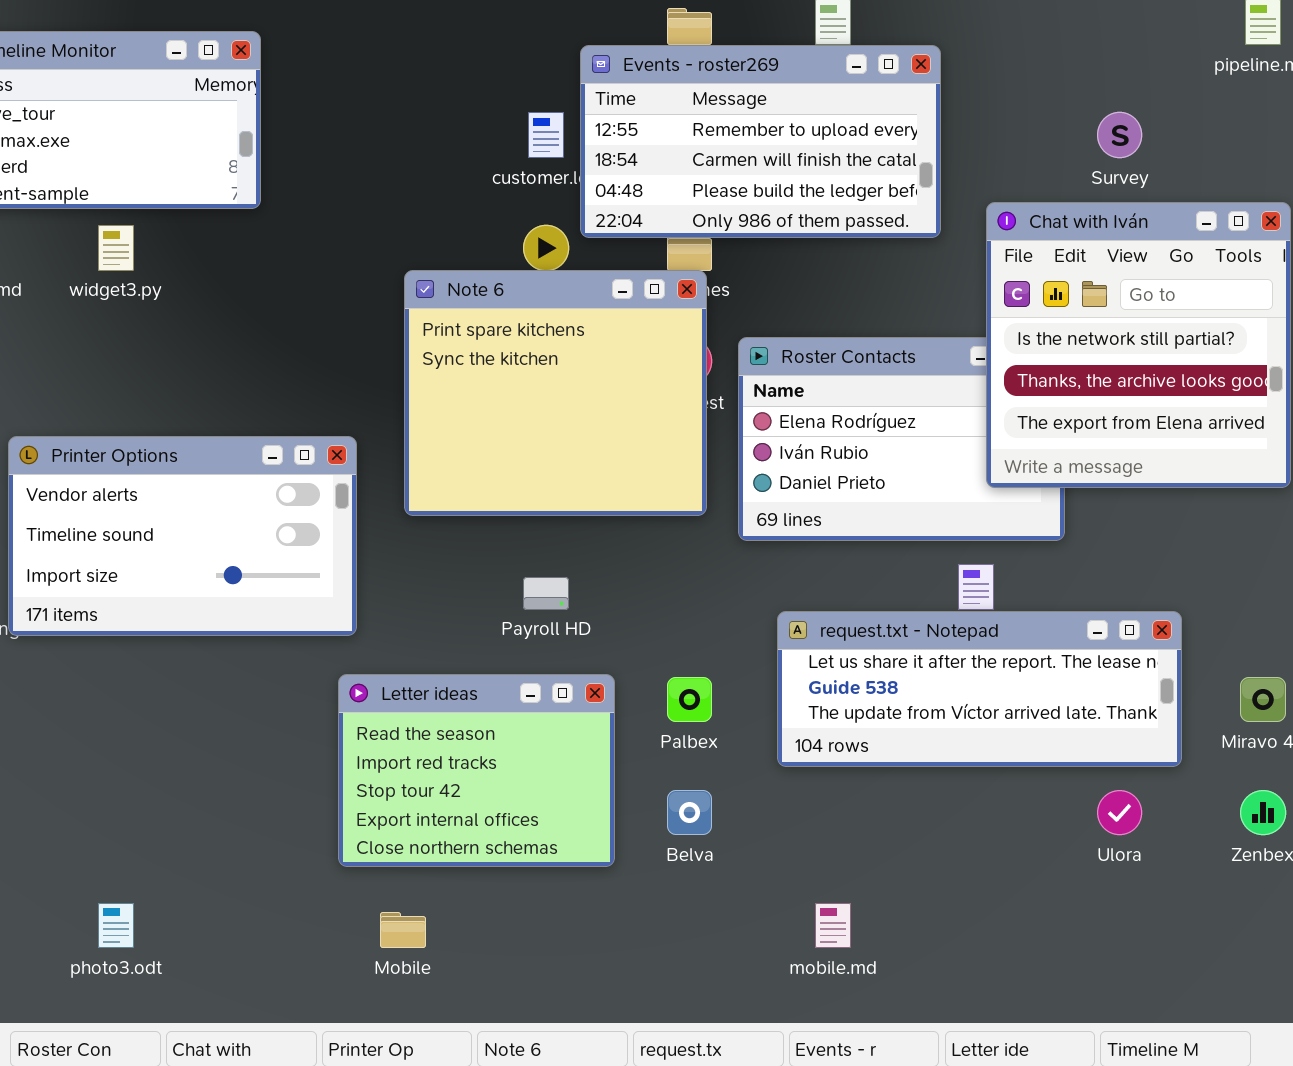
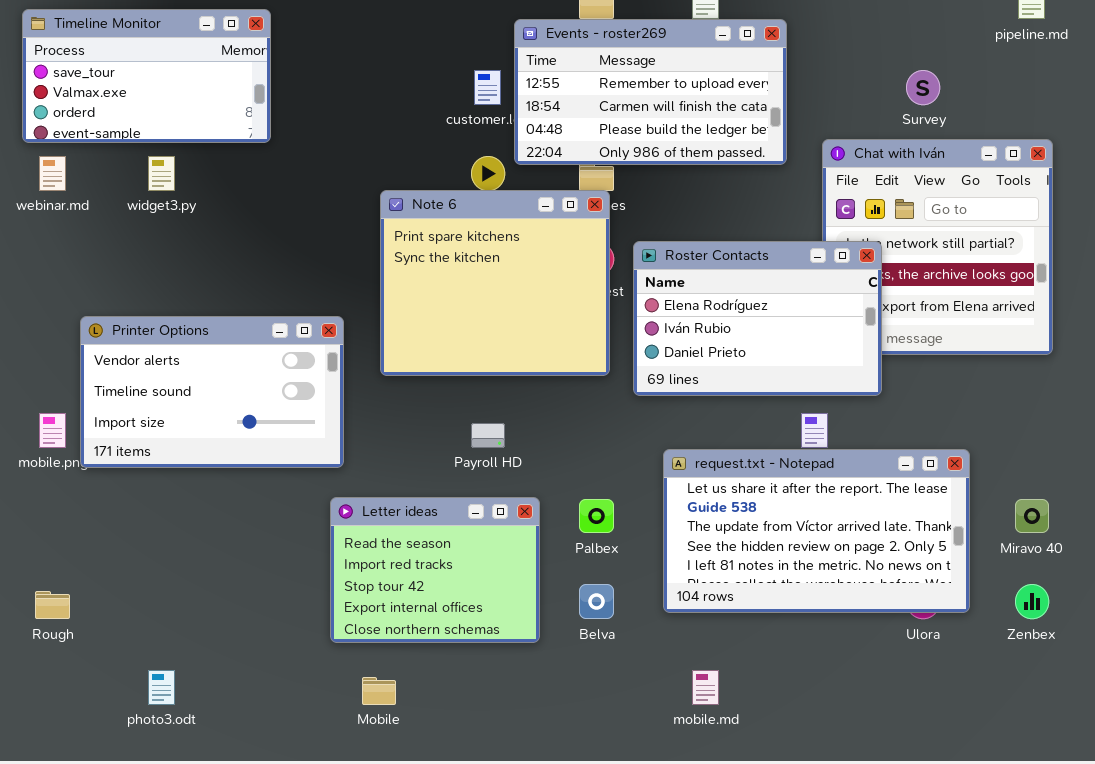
Roster Contacts: [738,337,1065,541] -> [633,241,882,396], raised
request.txt - Notepad: [777,611,1182,767] -> [663,449,970,613], resized

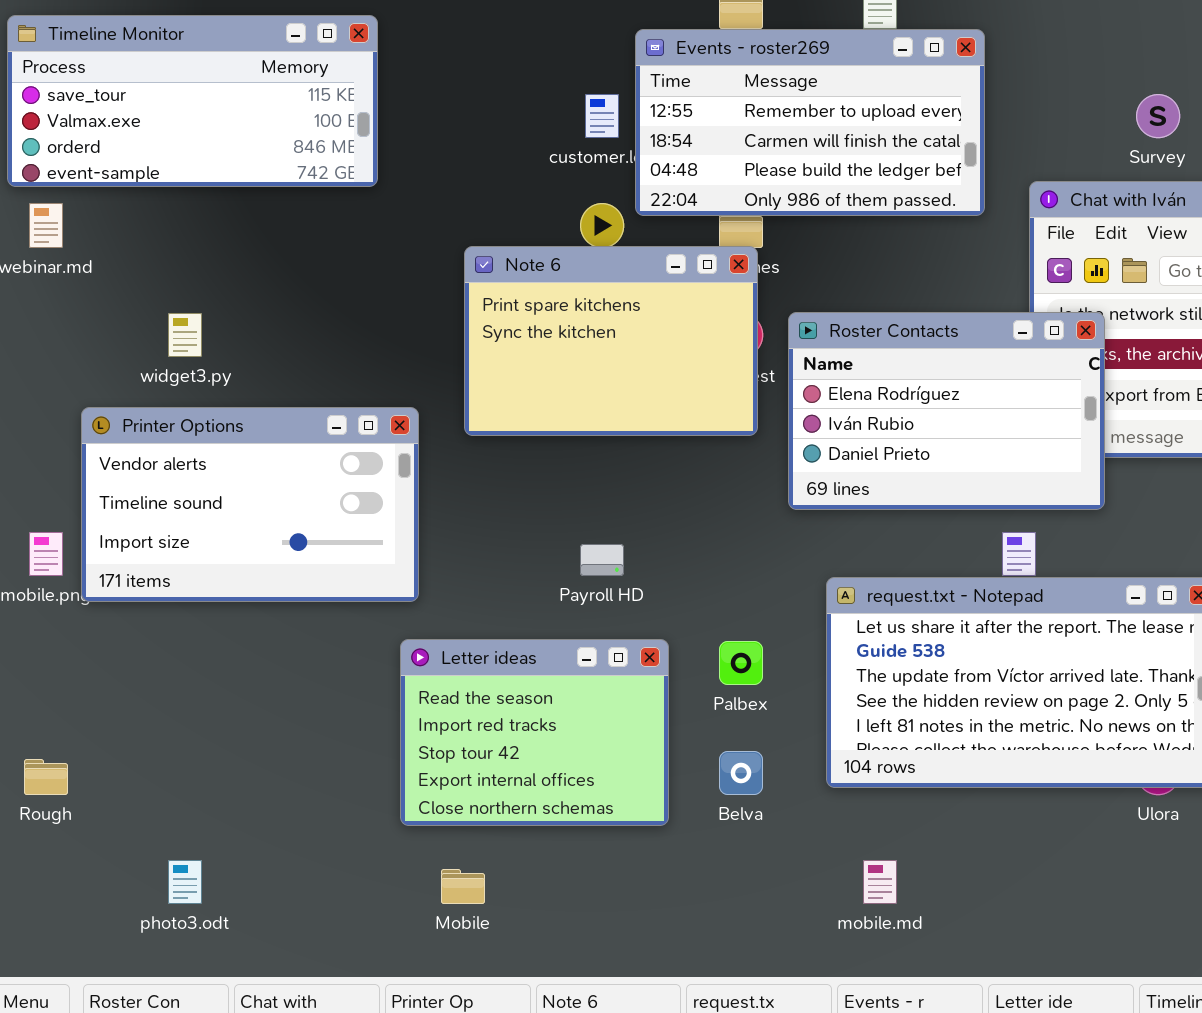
Timeline Monitor: [22,9,271,143] -> [7,15,378,187], resized
widget3.py: [148,156,175,191] -> [168,313,202,357], moved
Note 6: [380,190,610,376] -> [464,246,758,436], resized

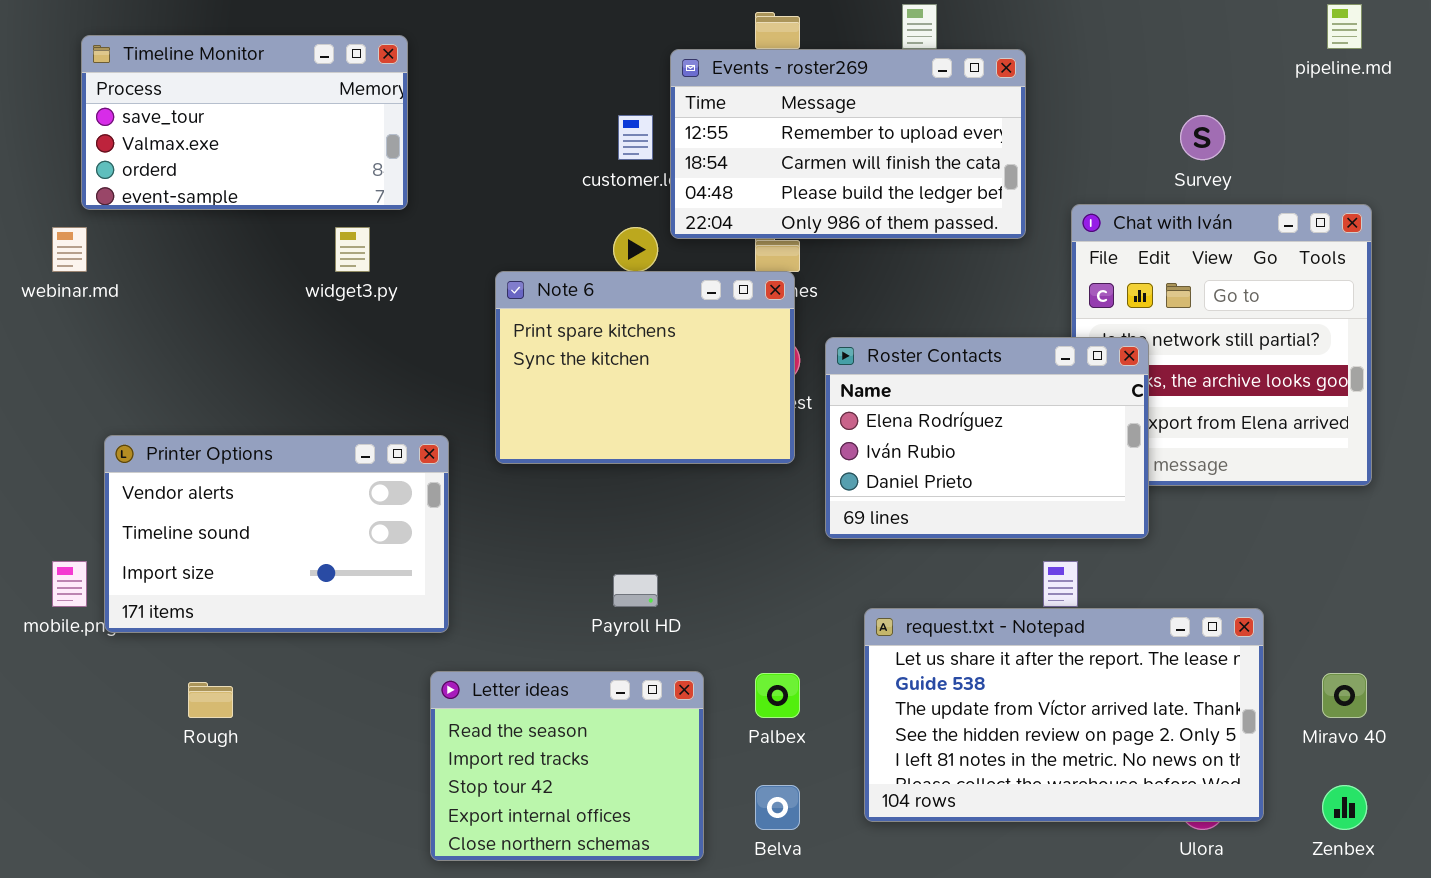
Timeline Monitor: [7,15,378,187] -> [81,35,408,210], resized
widget3.py: [168,313,202,357] -> [335,227,370,272], moved
Rough: [24,759,68,795] -> [188,682,233,718], moved

